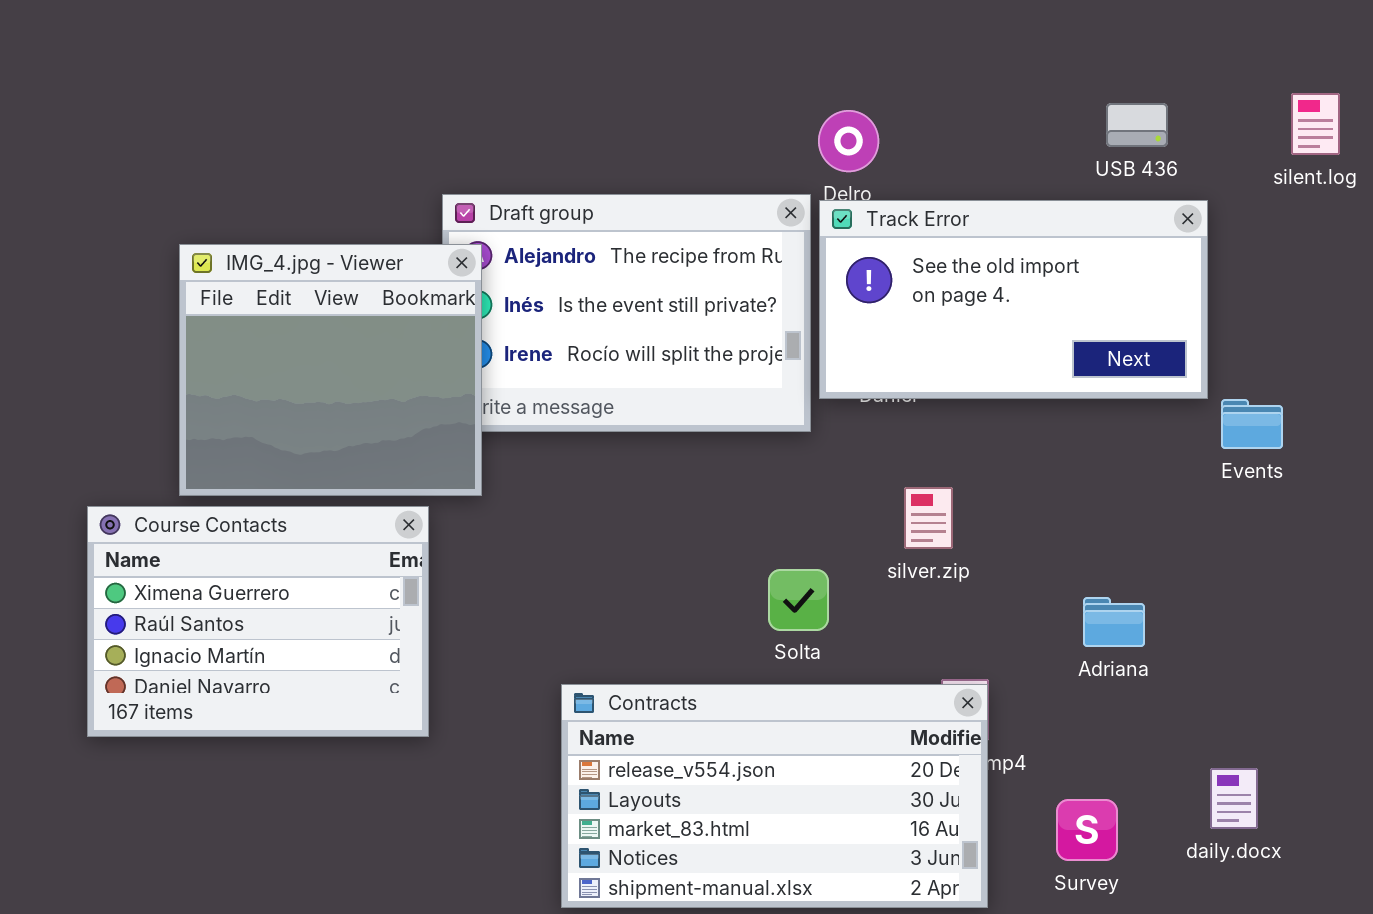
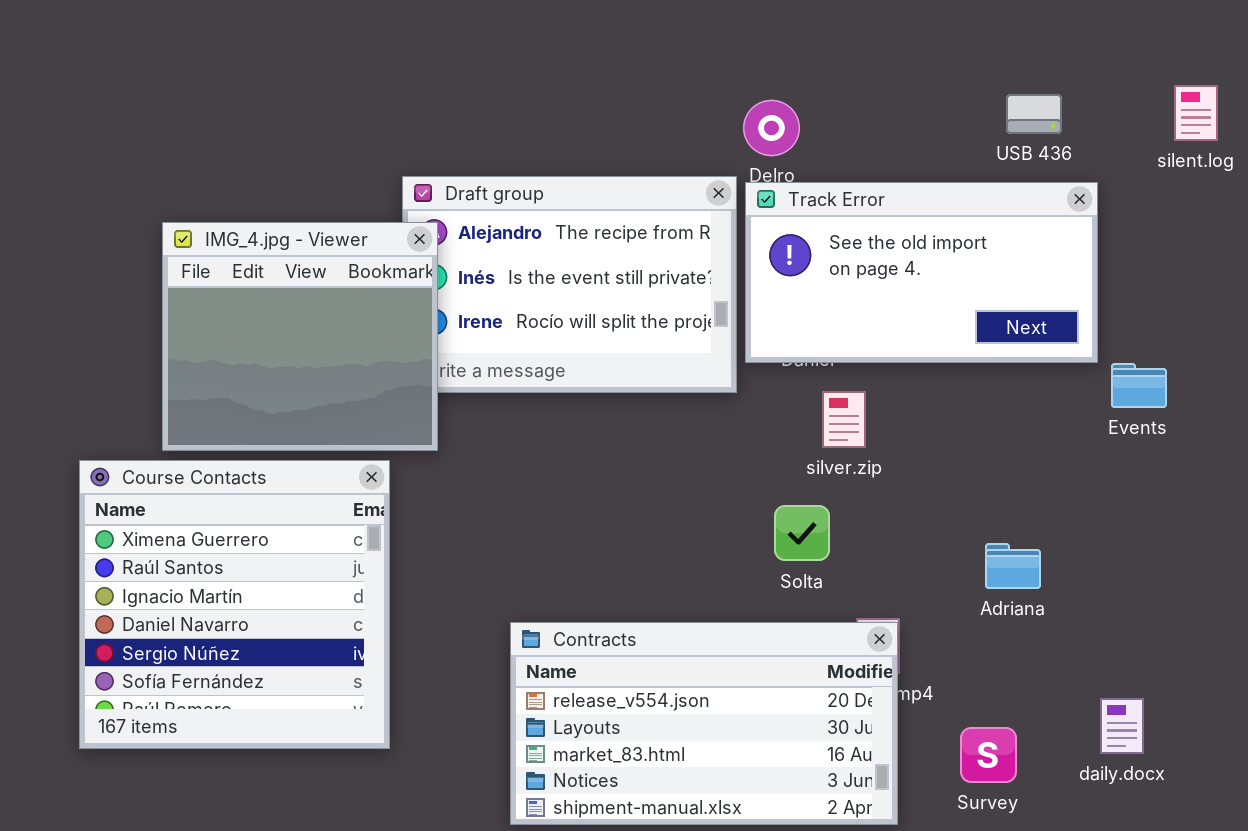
silver.zip: [904,487,953,549] -> [822,391,866,448], moved
Course Contacts: [87,506,429,737] -> [79,460,390,749], resized
Solta: [768,569,829,631] -> [774,505,830,561], moved

